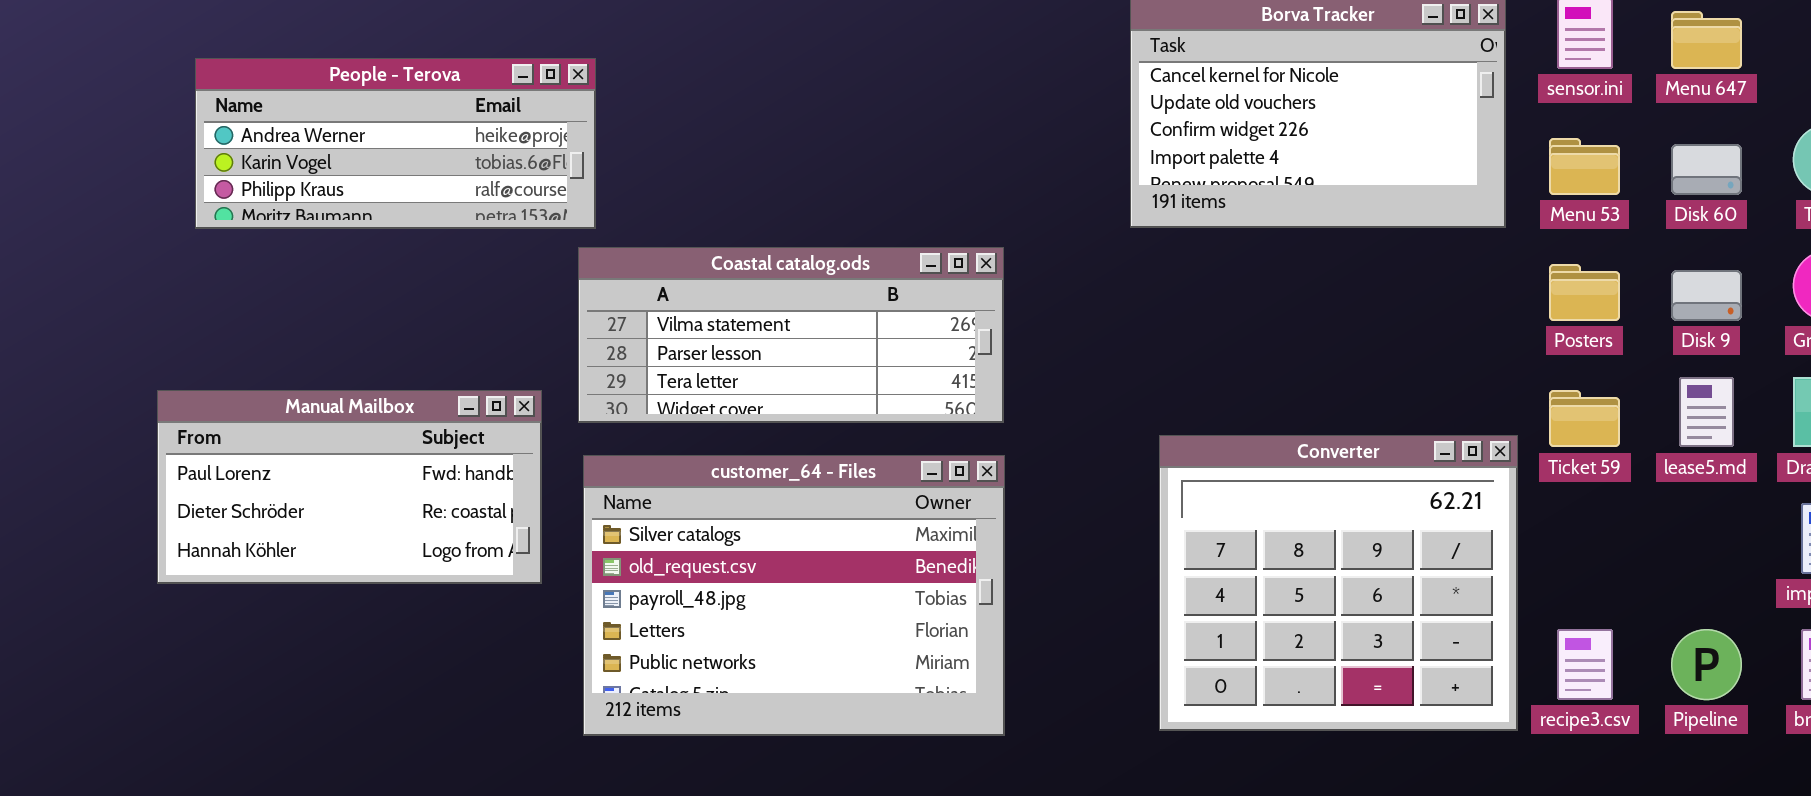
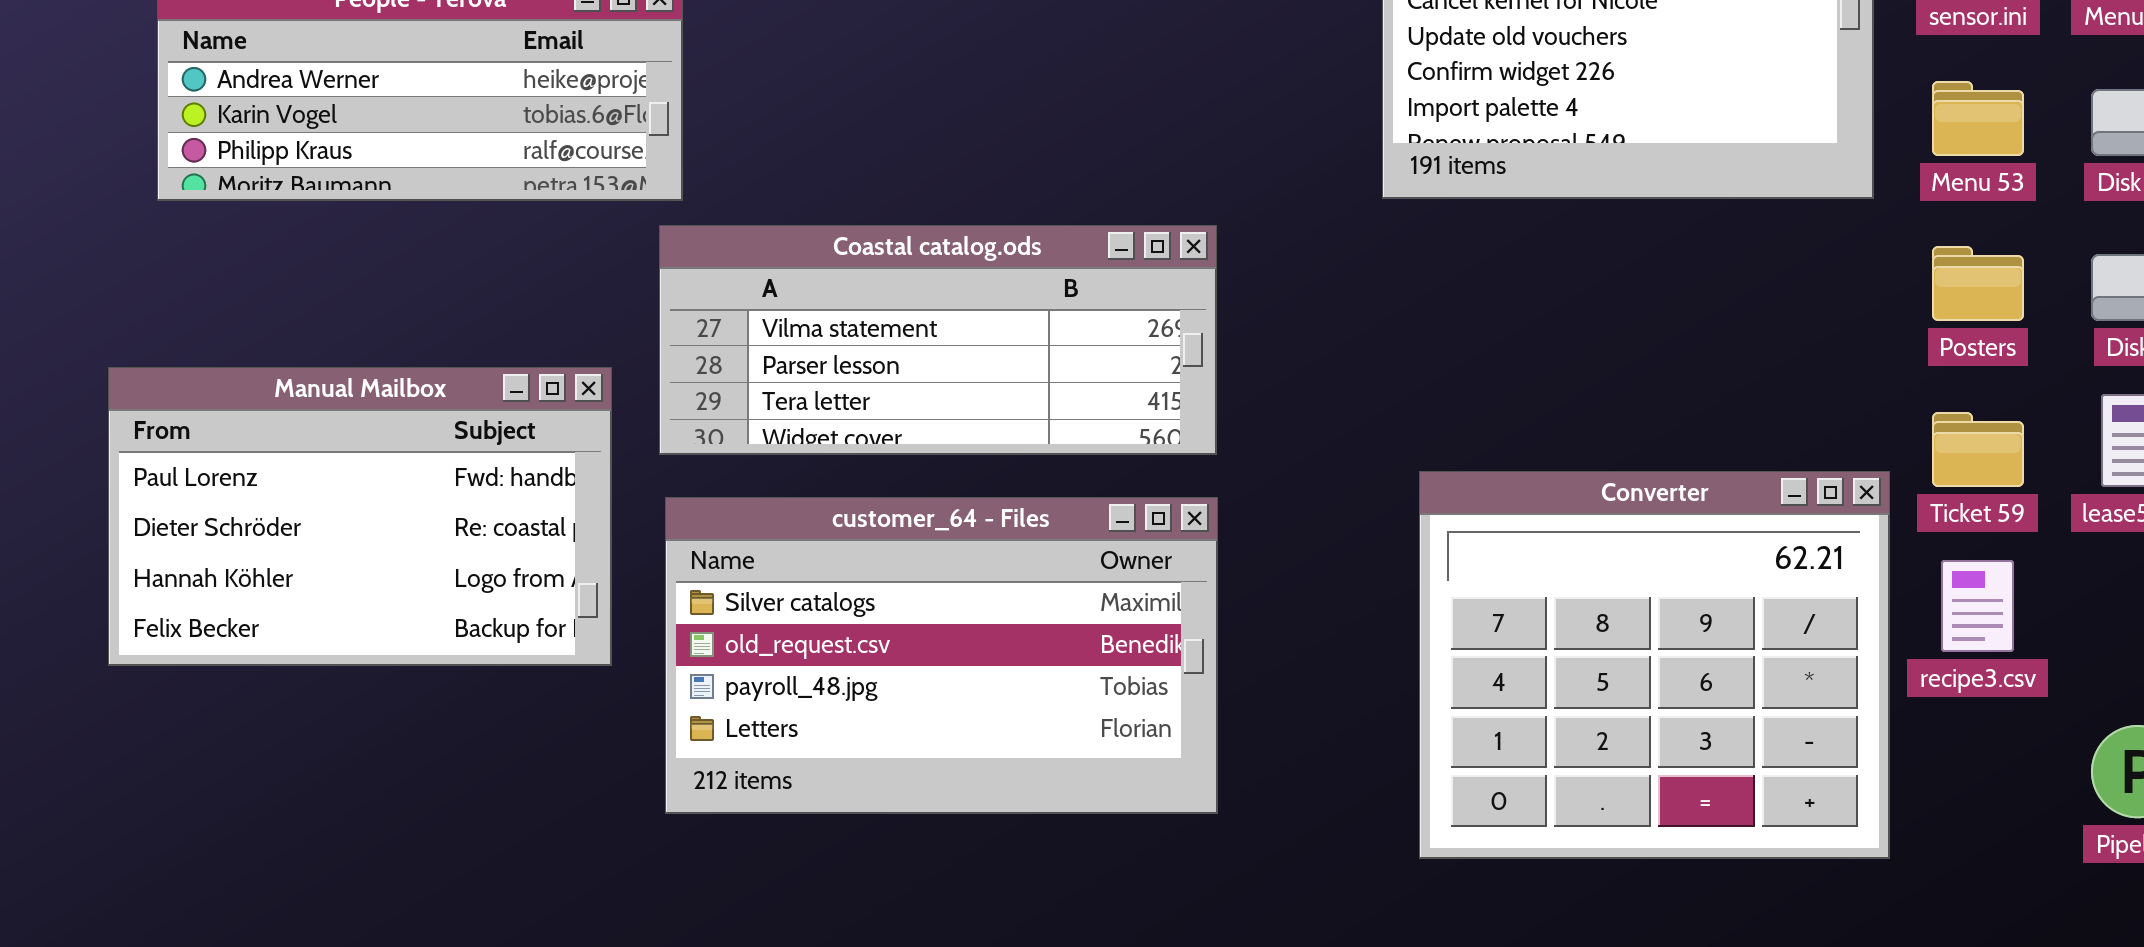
Manual Mailbox: [157,390,542,584] -> [108,367,612,666], resized
customer_64 - Files: [583,455,1005,736] -> [665,497,1218,814], resized
recipe3.csv: [1557,629,1613,700] -> [1941,560,2014,652], moved

